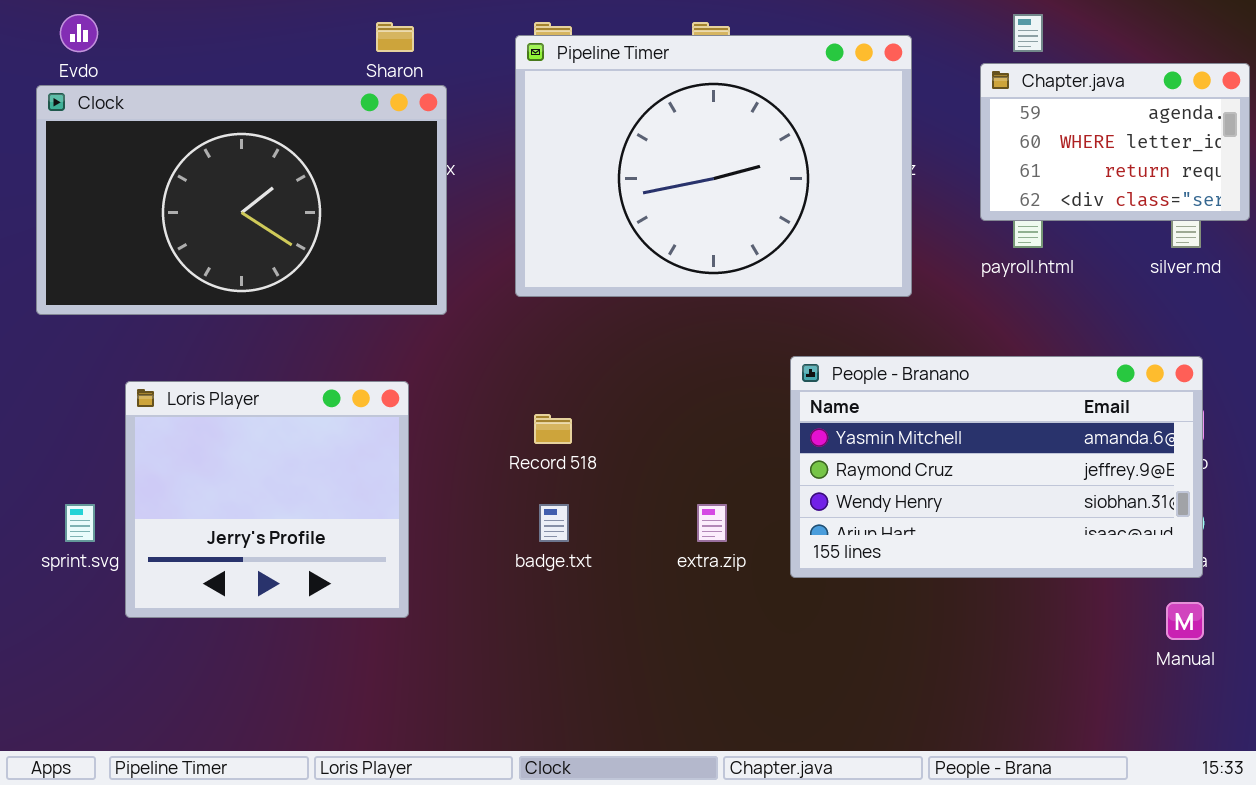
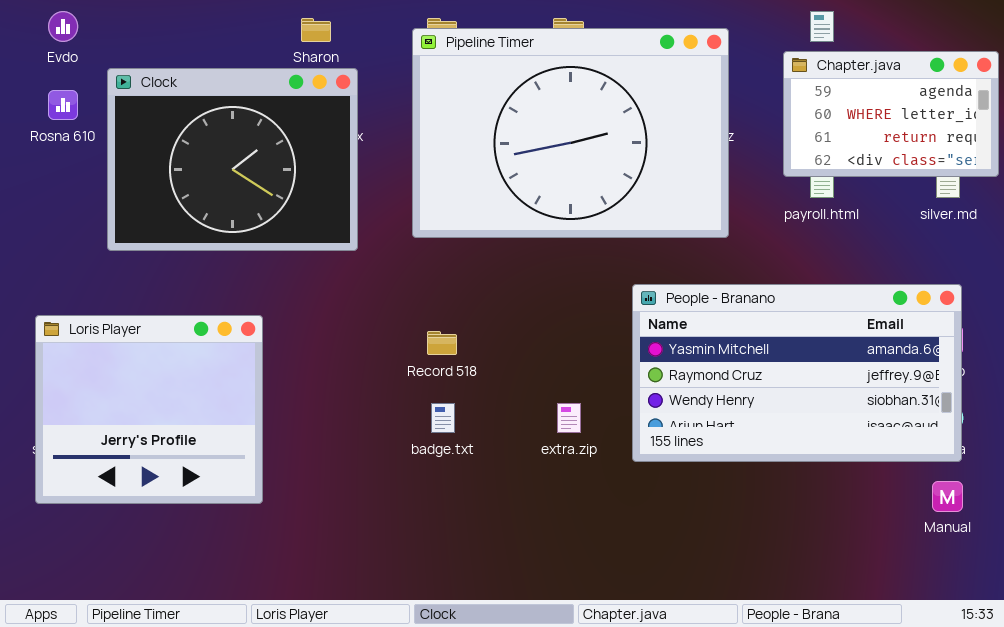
Clock: [36,85,447,315] -> [107,68,358,251], resized
Loris Player: [125,381,409,618] -> [35,315,263,504], moved

